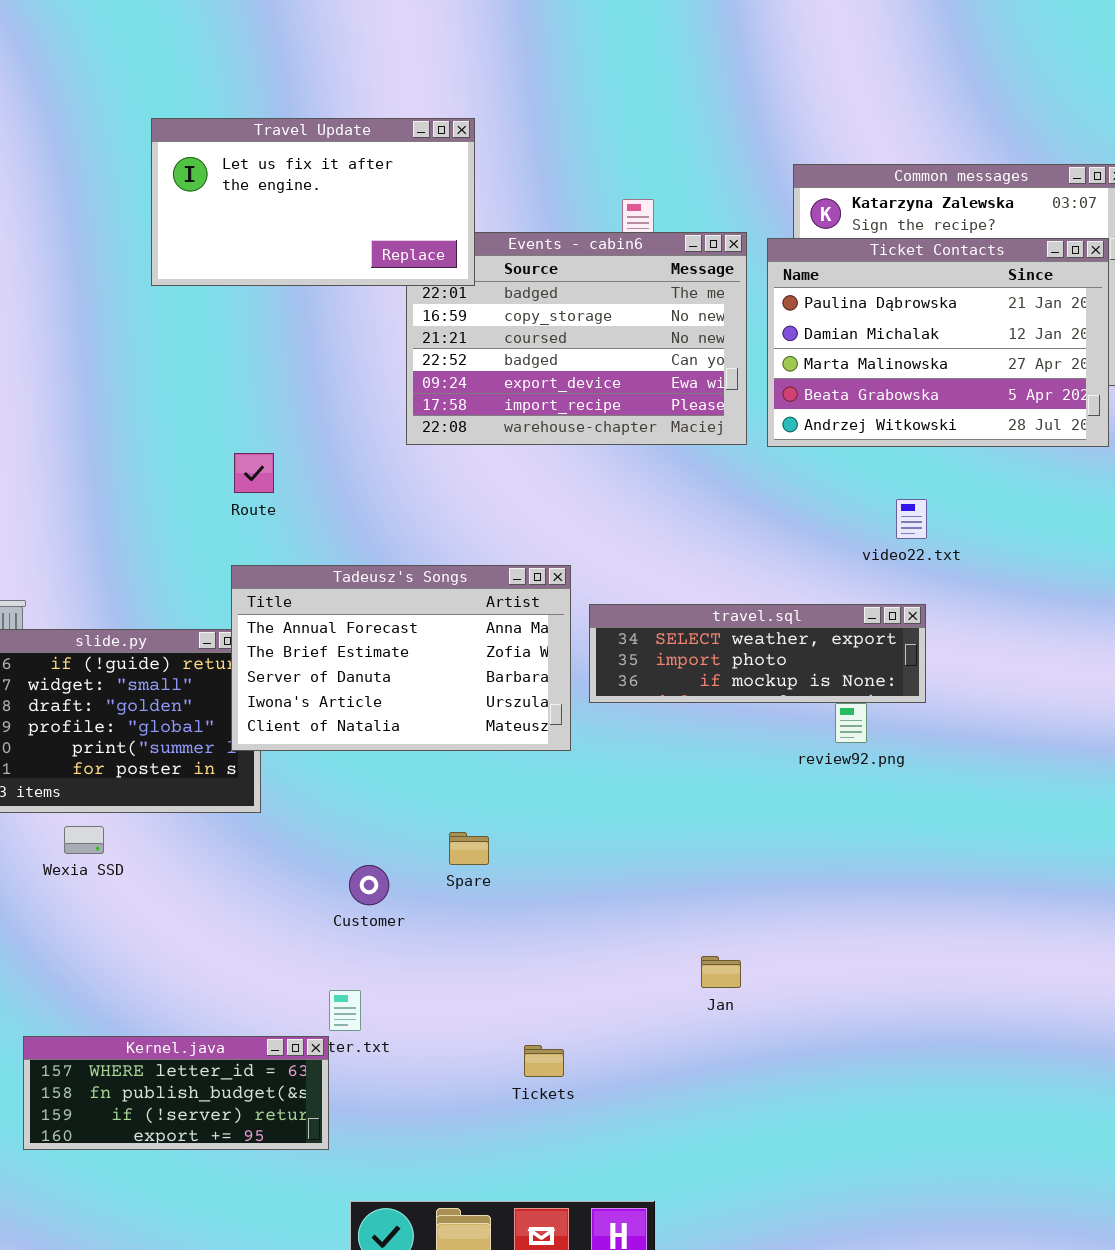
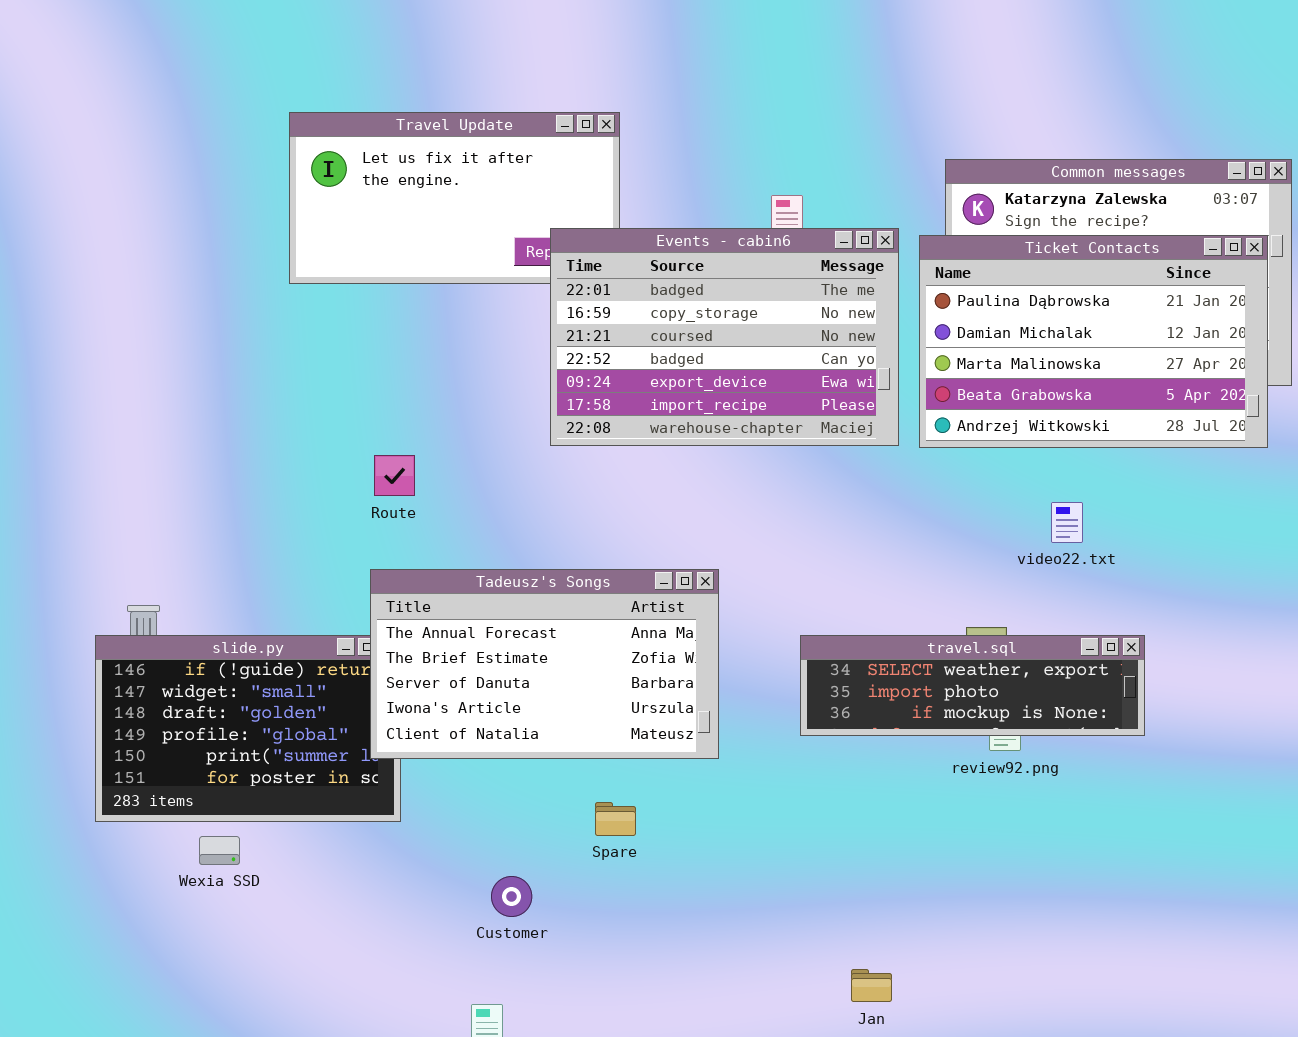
Events - cabin6: [406,232,747,445] -> [550,228,899,446], raised
travel.sql: [589,604,926,703] -> [800,635,1145,736], moved
Spare: [449,832,489,865] -> [595,802,636,836], moved

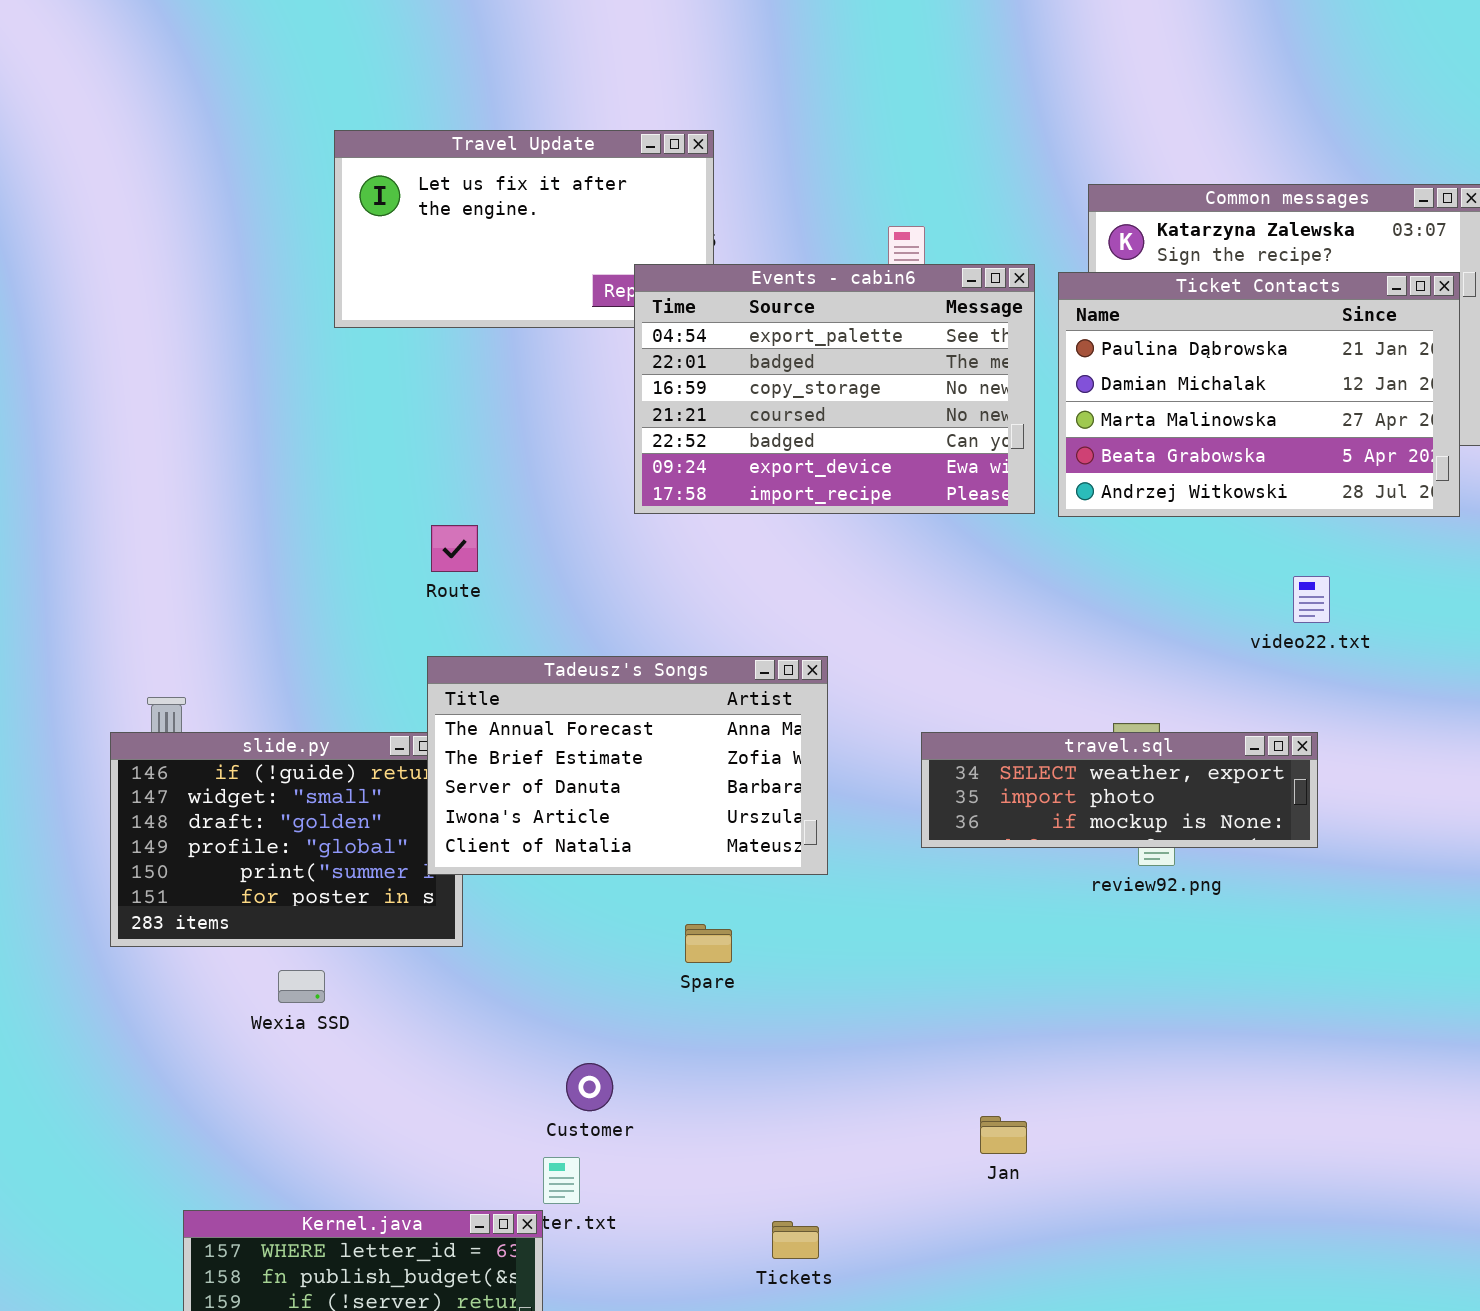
Events - cabin6: [550,228,899,446] -> [634,264,1035,514], scrolled up 1 row
video22.txt: [1051,502,1083,543] -> [1293,576,1330,623], moved
Wexia SSD: [199,836,240,865] -> [278,970,325,1003], moved
Customer: [491,876,532,917] -> [566,1063,613,1111], moved

